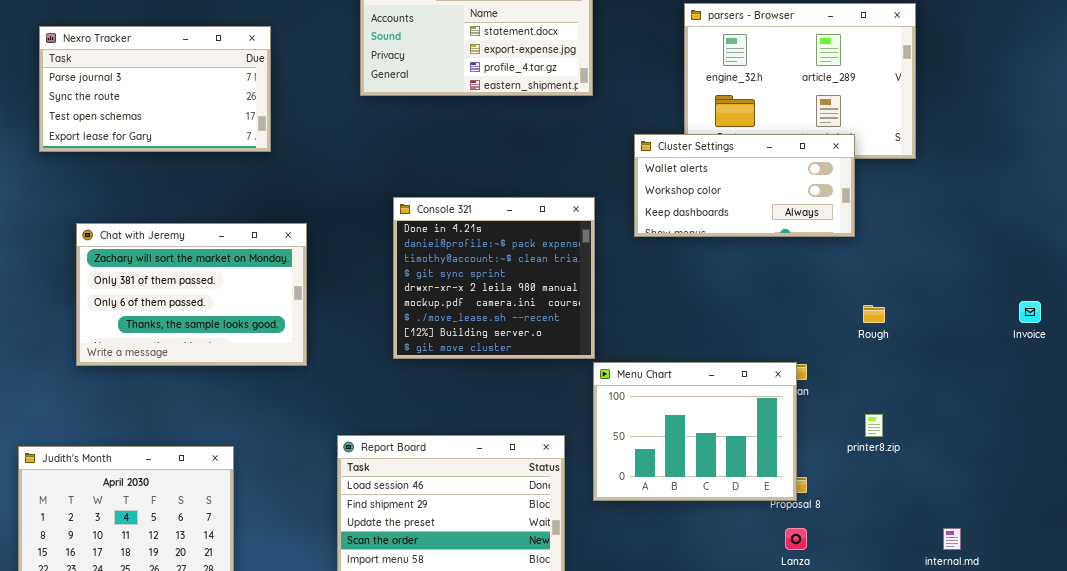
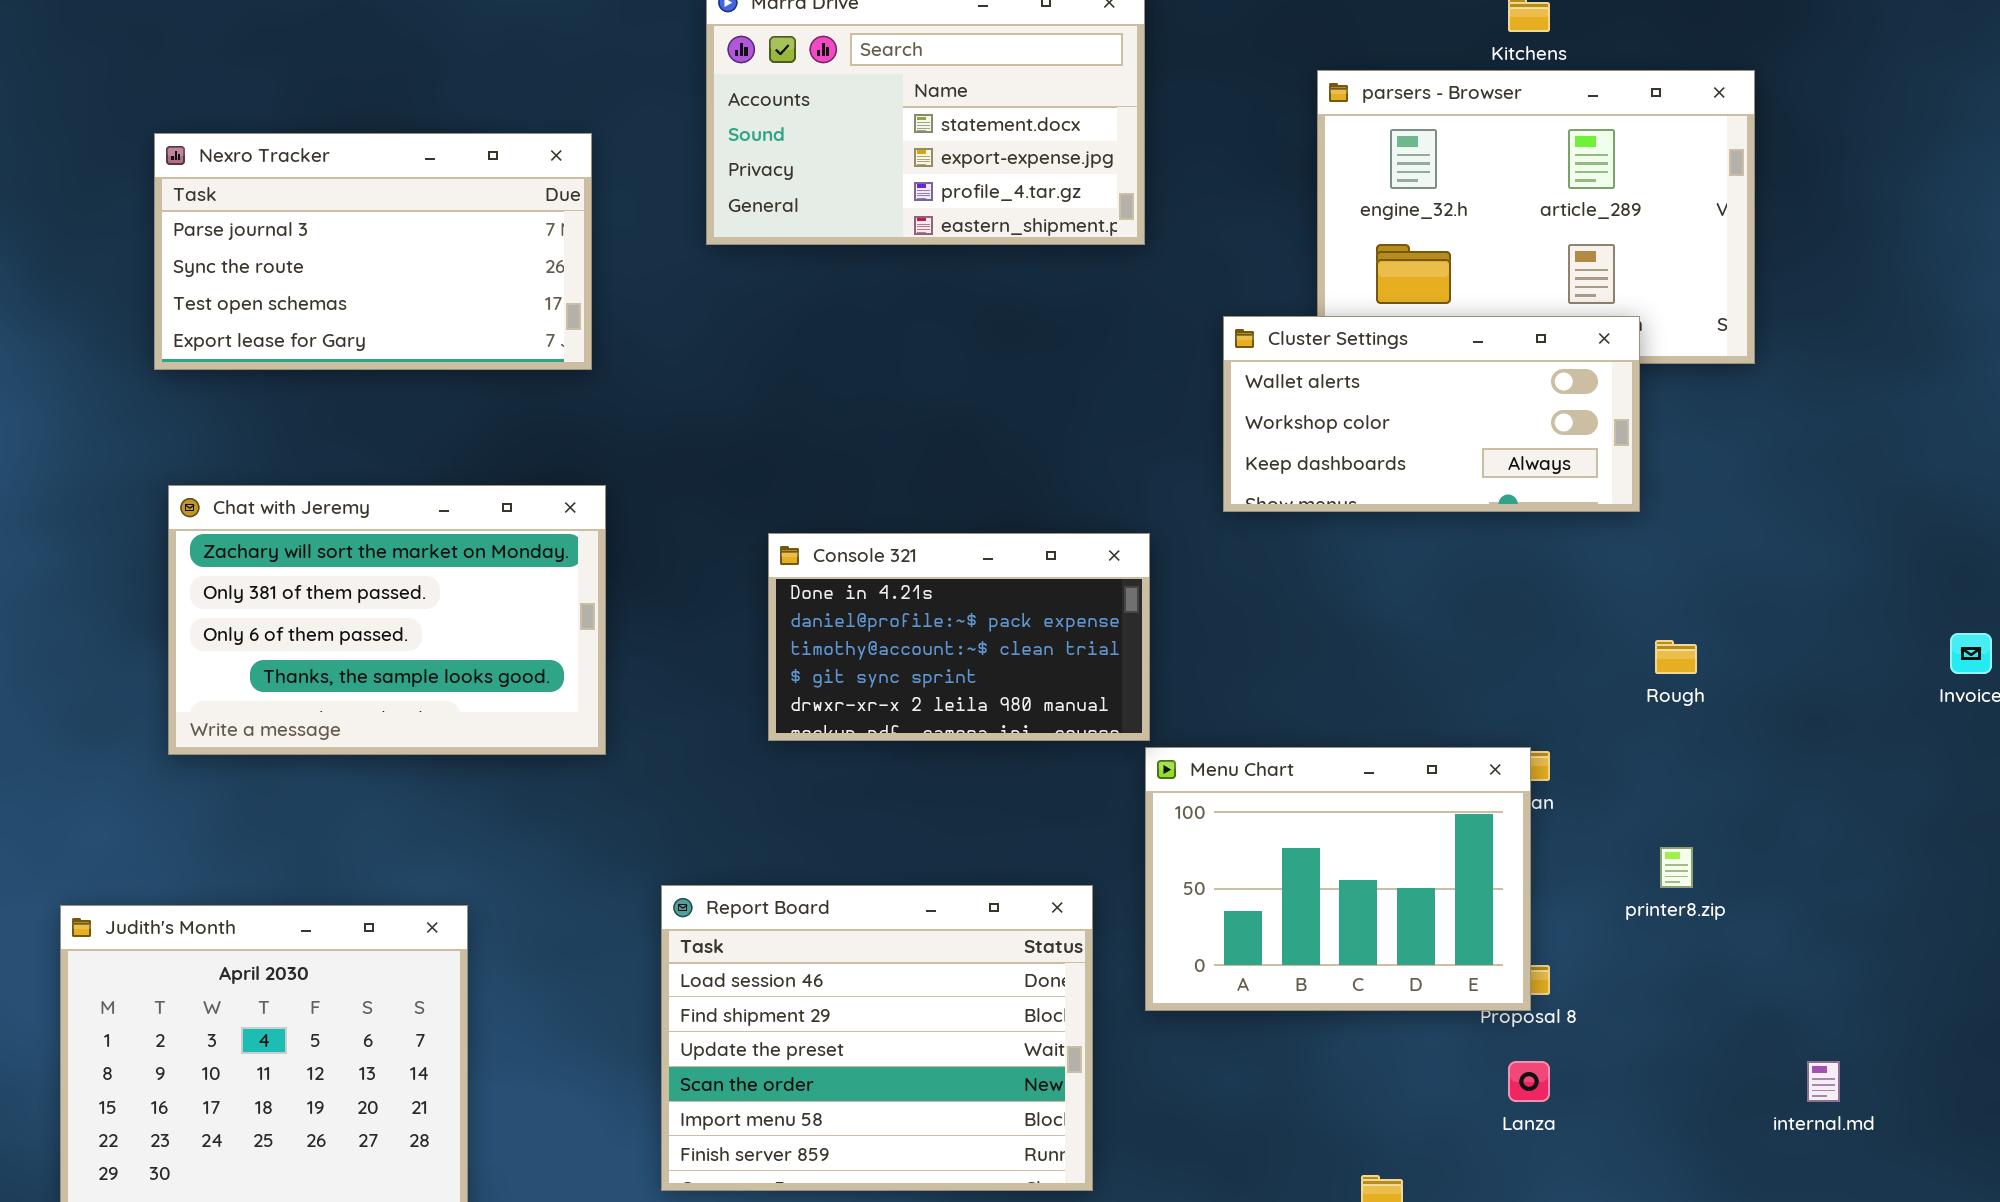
Nexro Tracker: [39,26,271,152] -> [154,133,592,370], moved
Console 321: [393,197,595,359] -> [768,533,1150,741], resized

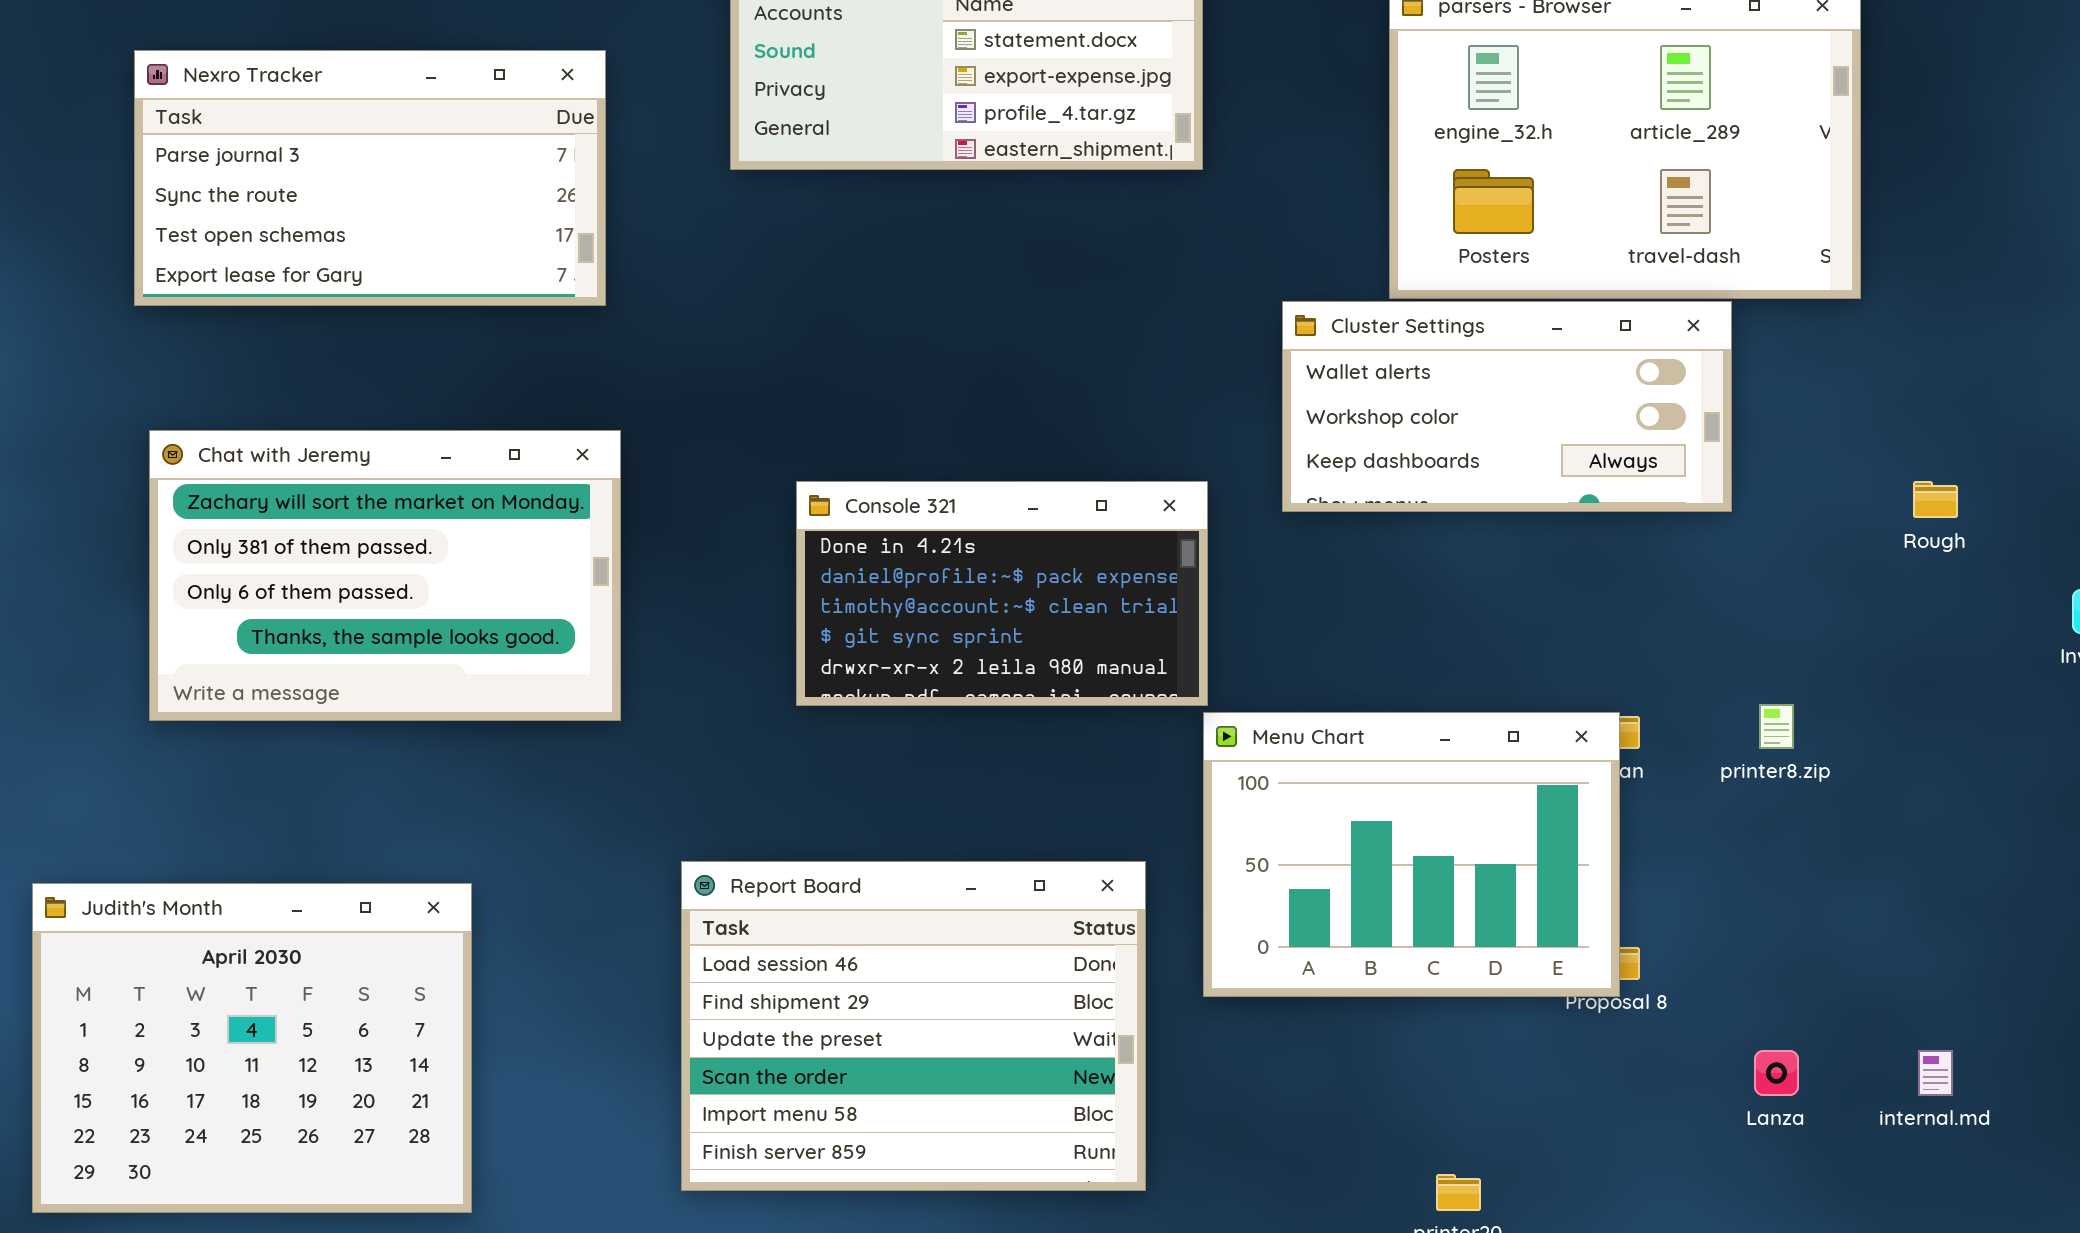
Cluster Settings: [1223,316,1640,512] -> [1282,301,1732,512], moved
Rough: [1655,640,1697,674] -> [1913,481,1958,518], moved
printer8.zip: [1660,847,1693,888] -> [1759,704,1794,749], moved
Lanza: [1508,1061,1550,1102] -> [1754,1050,1799,1096], moved

